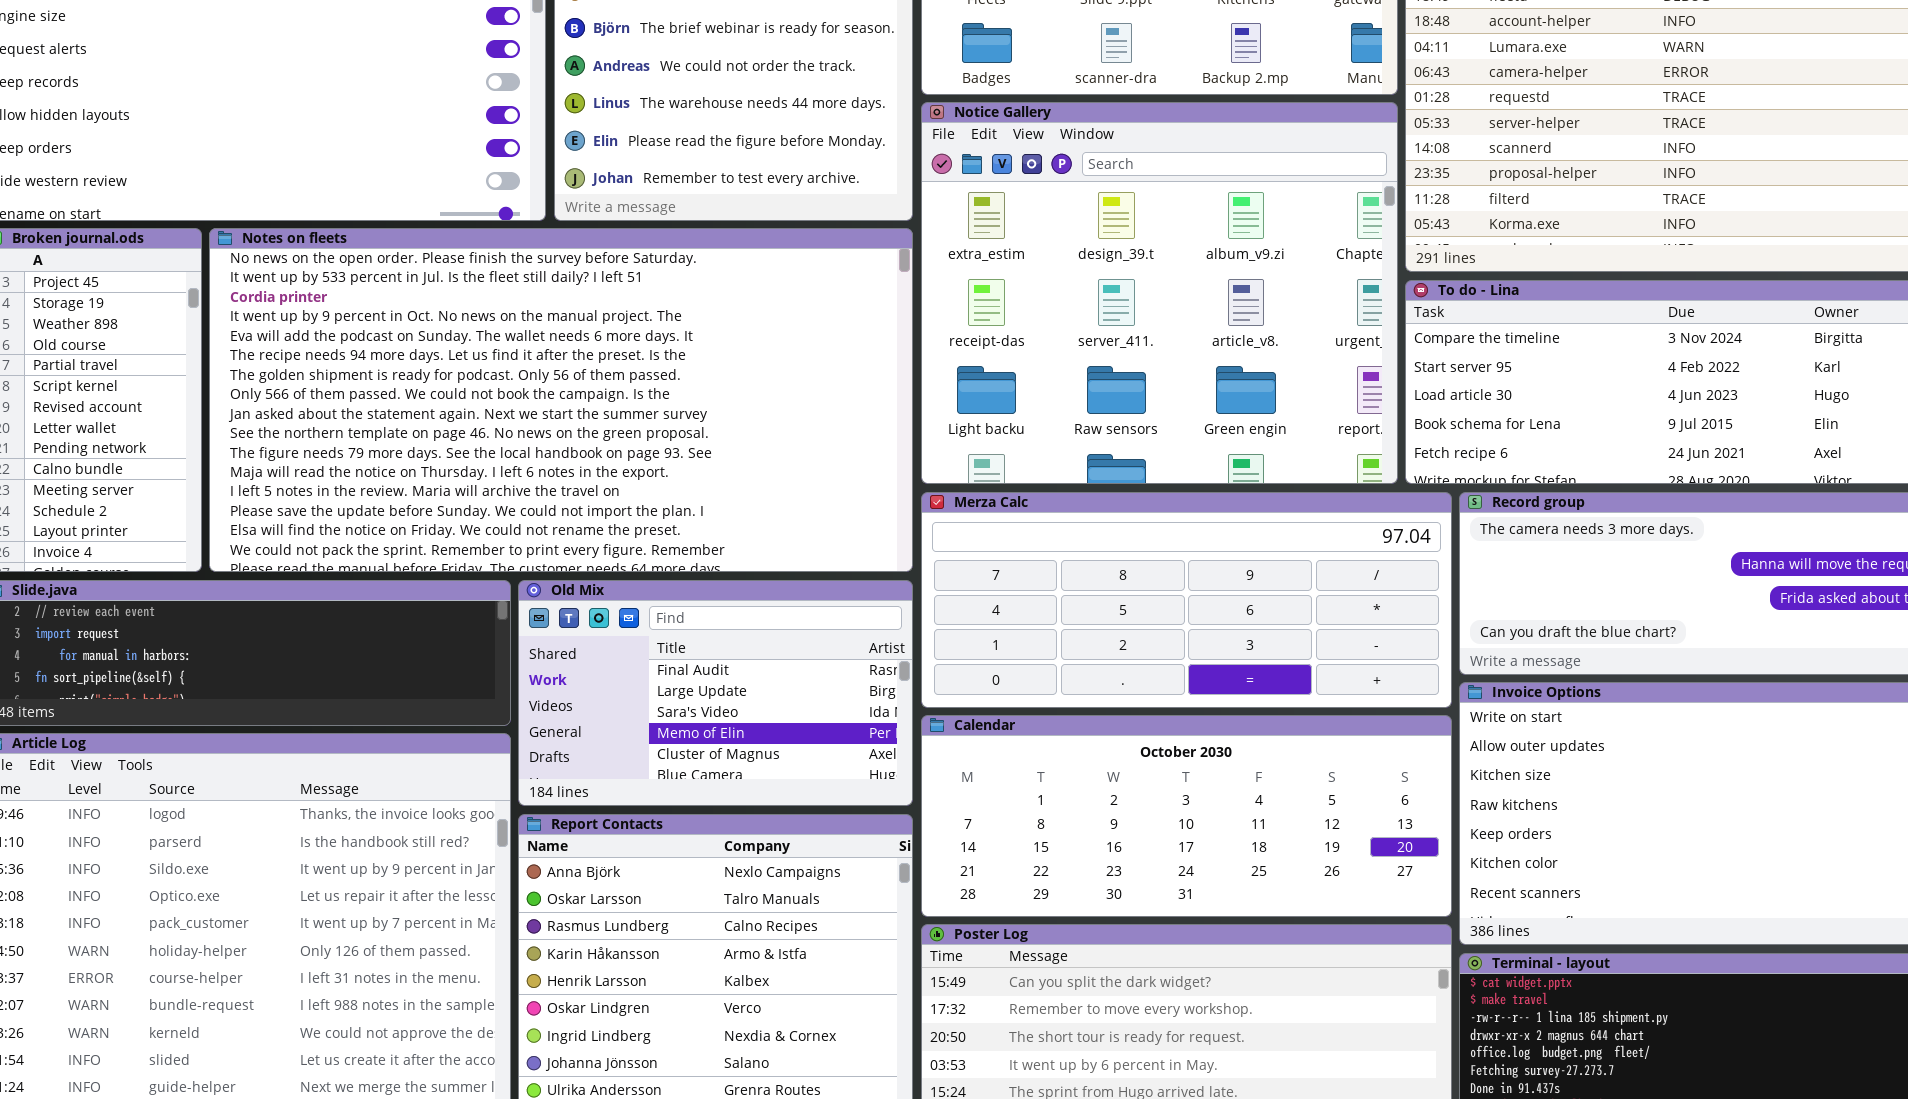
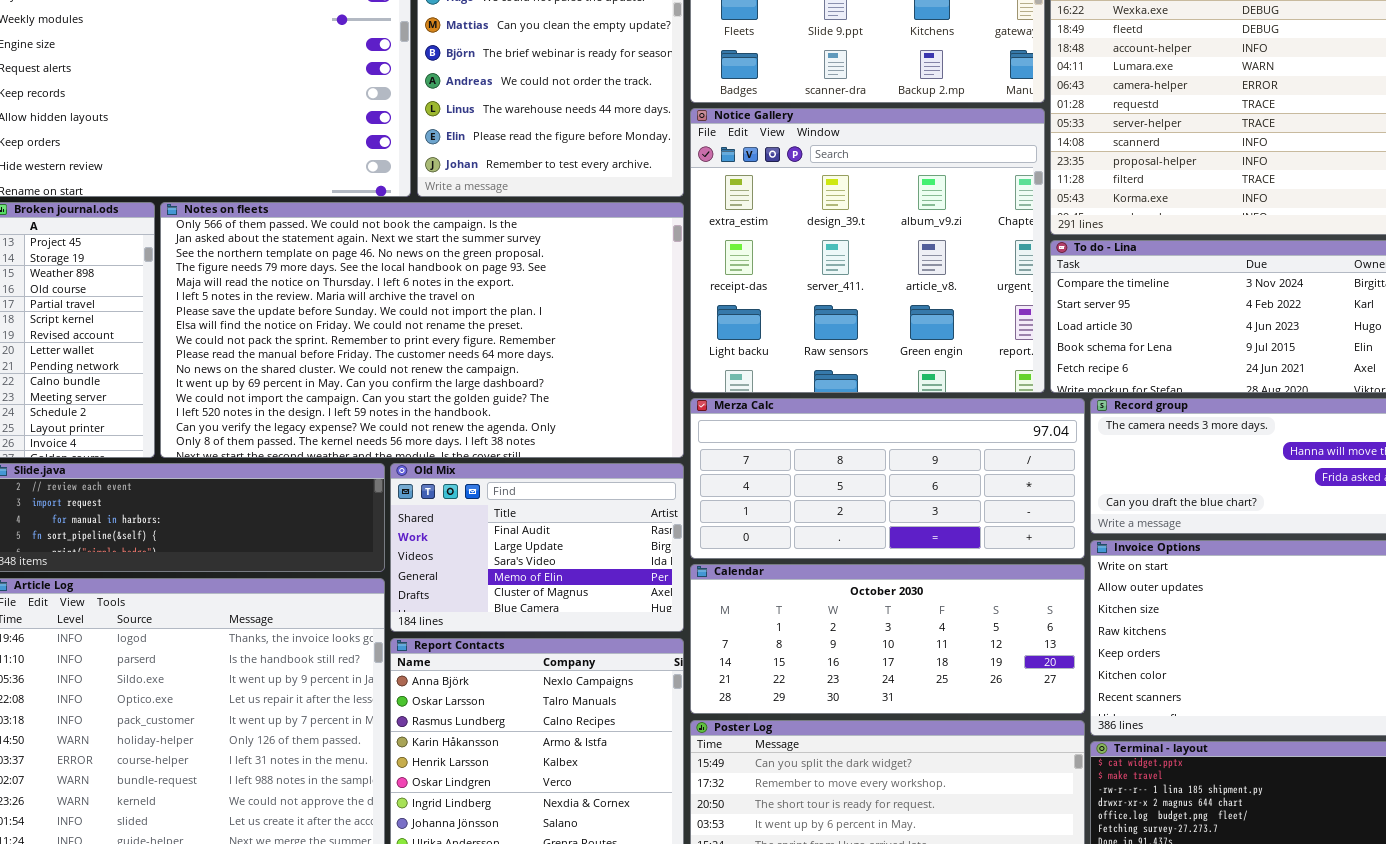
Notes on fleets: [209,228,913,572] -> [160,202,684,458], scrolled down 7 rows

